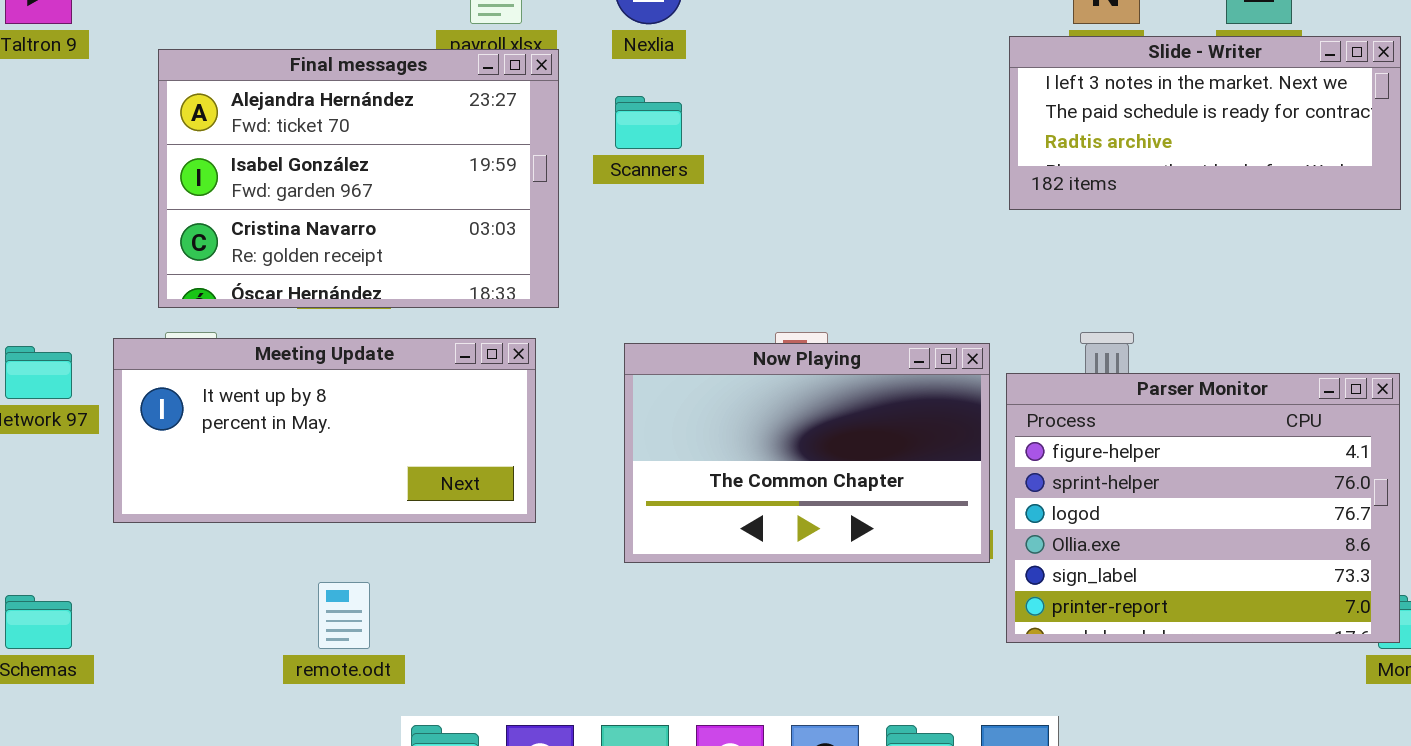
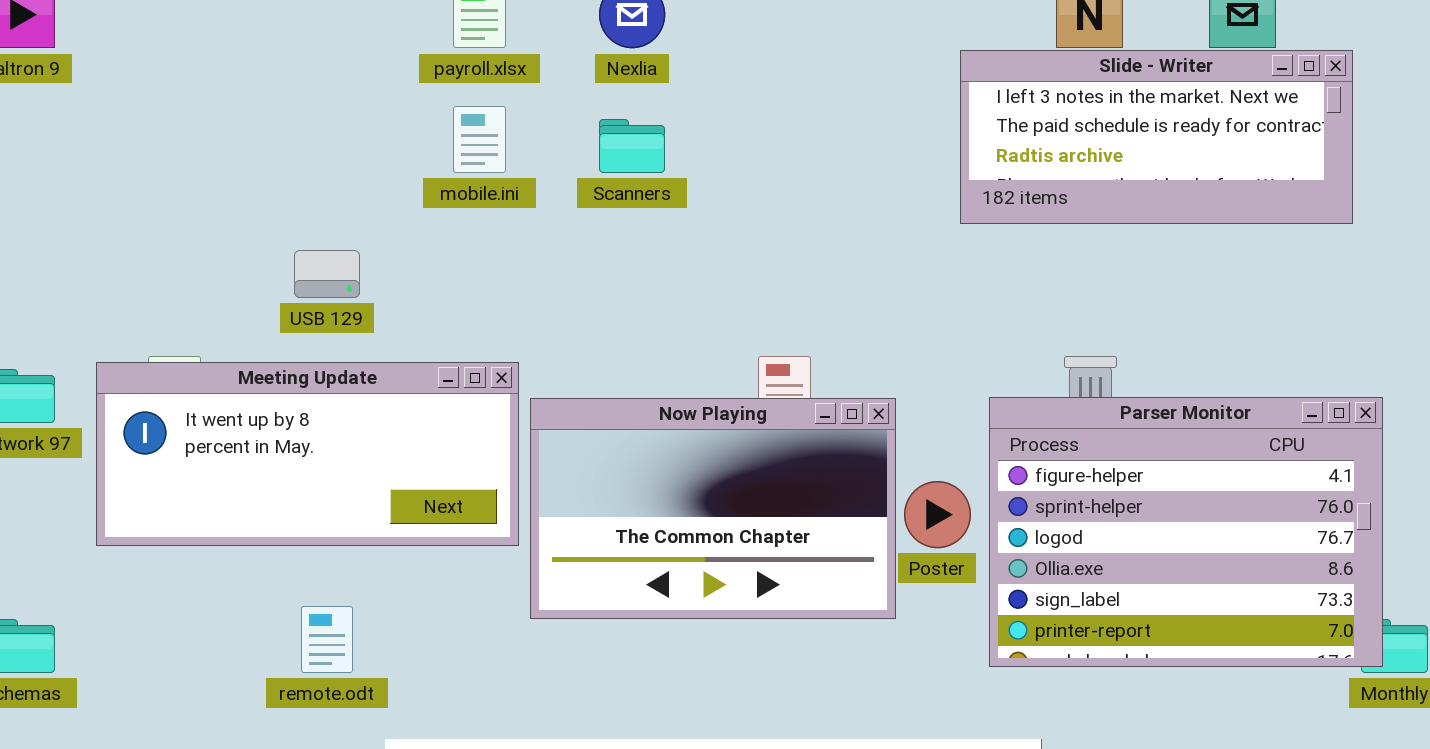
Slide - Writer: [1009,36,1401,210] -> [960,50,1353,224], moved
Final messages: [158,49,559,308] -> none, closed
Now Playing: [624,343,990,563] -> [530,398,896,619], moved

